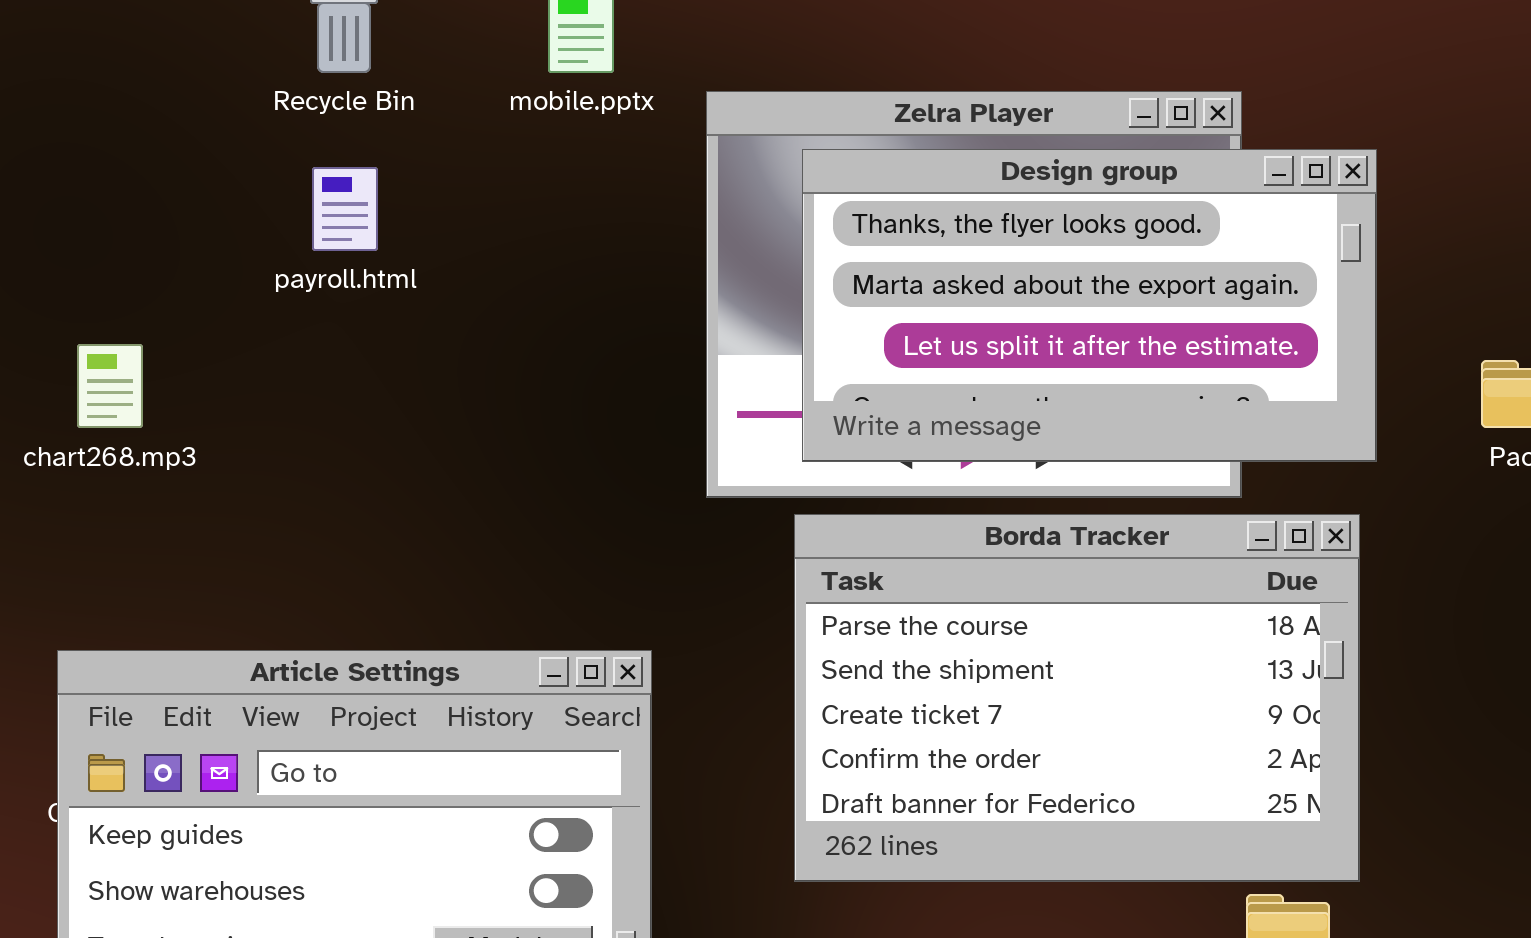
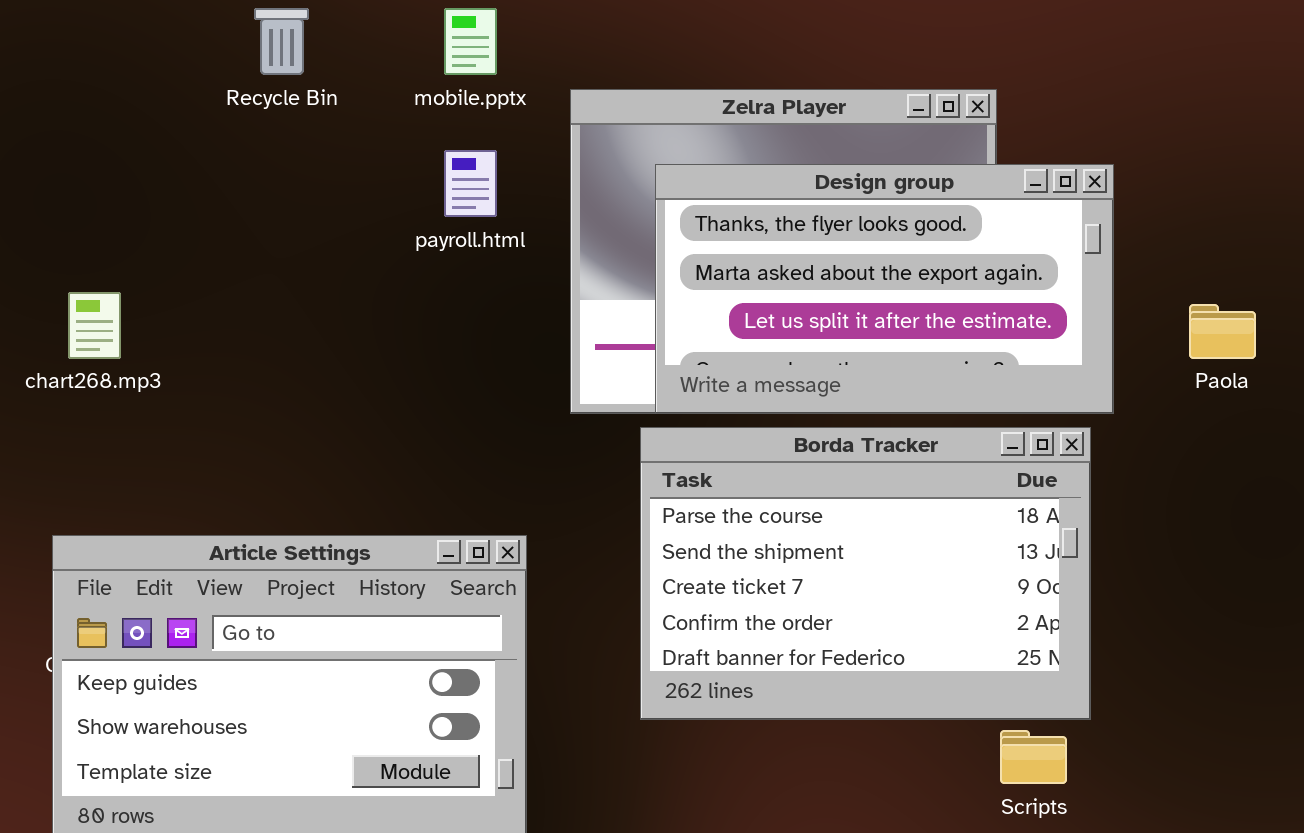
Design group: [802,149,1377,462] -> [655,164,1114,414], moved
payroll.html: [312,167,378,251] -> [444,150,497,217], moved

